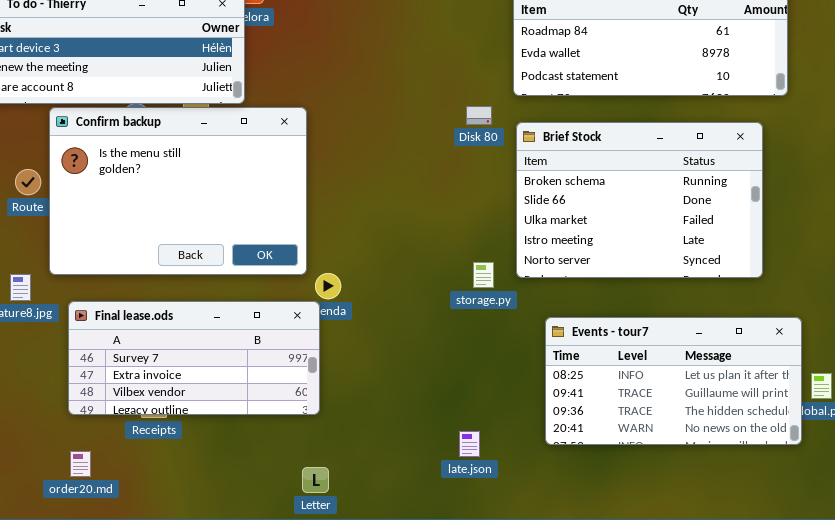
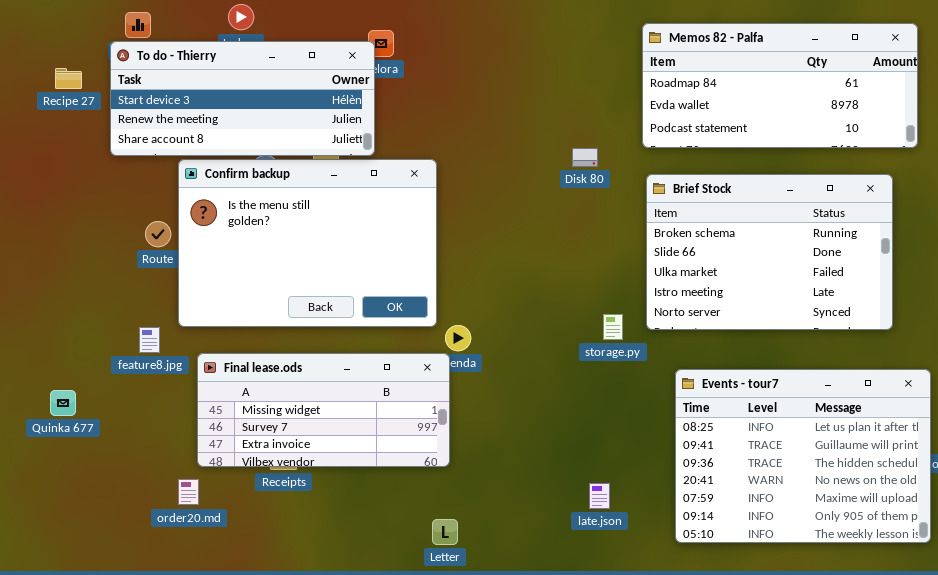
Disk 80: [466,106,492,125] -> [572,148,598,167], moved
Final lease.ods: [68,301,320,415] -> [197,353,450,467], scrolled up 1 row
Events - tour7: [545,317,802,445] -> [675,369,931,543], resized
order20.md: [70,451,91,477] -> [178,479,199,505], moved

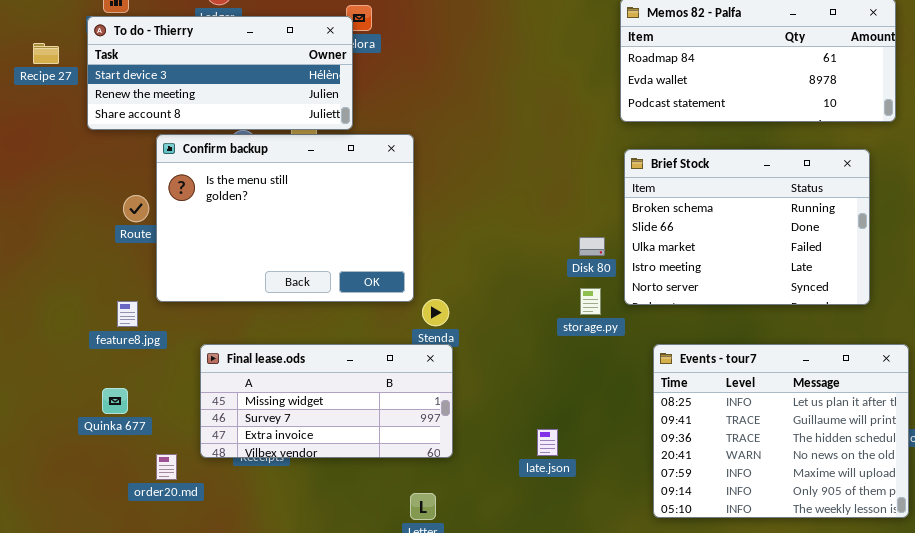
Disk 80: [572,148,598,167] -> [579,237,605,256], moved
Final lease.ods: [197,353,450,467] -> [200,344,453,458], moved
Quinka 677: [50,390,76,416] -> [102,388,128,414], moved
late.json: [589,483,610,509] -> [537,429,558,456], moved

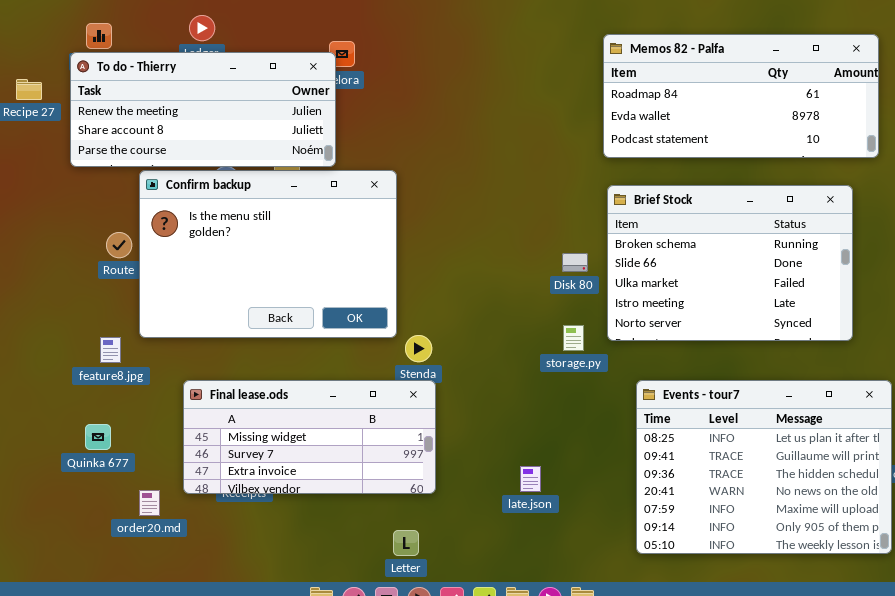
To do - Thierry: [87,16,353,130] -> [70,52,336,167], scrolled down 1 row
Disk 80: [579,237,605,256] -> [562,253,588,272], moved

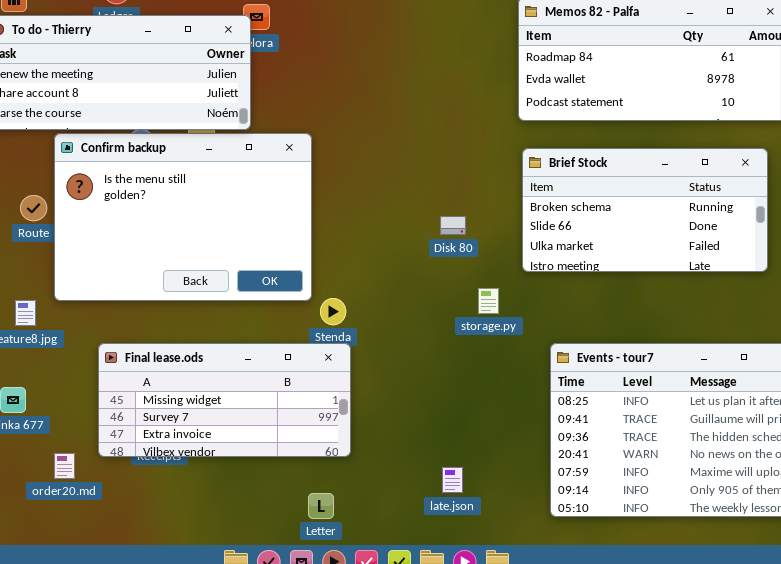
Brief Stock: [607,185,853,341] -> [522,148,768,272], resized
Disk 80: [562,253,588,272] -> [440,216,466,235], moved
late.json: [520,466,541,492] -> [442,467,463,493], moved

